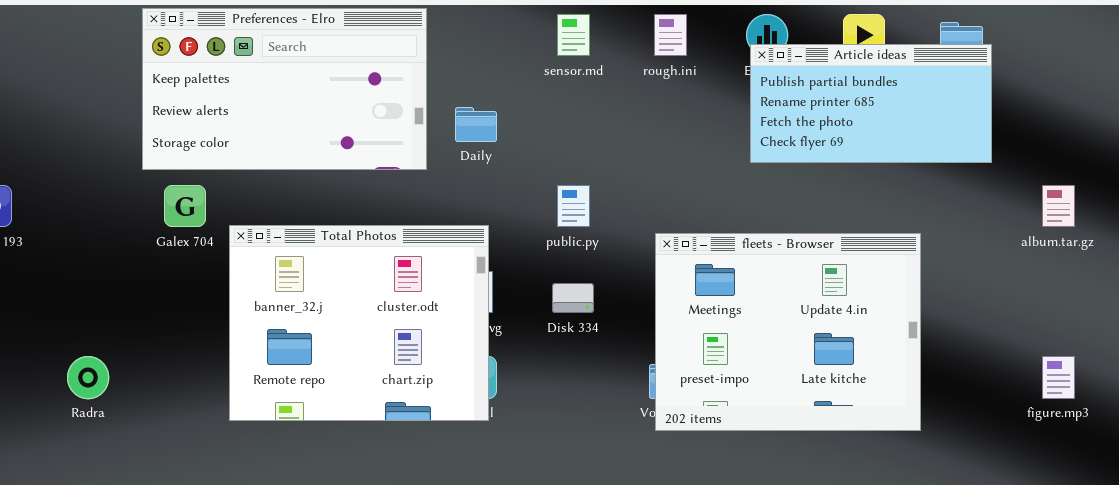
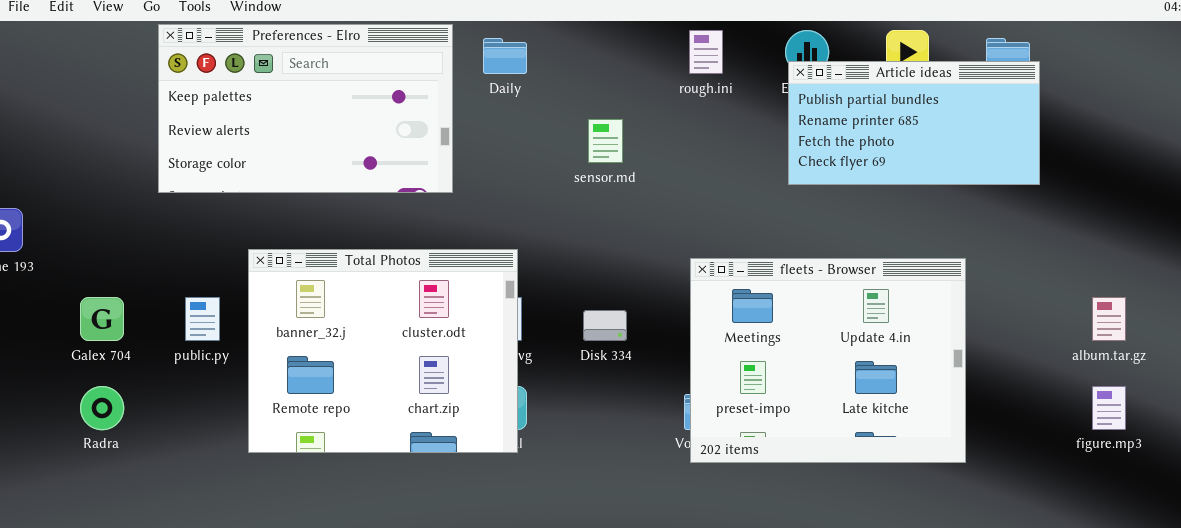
sensor.md: [557,14,590,56] -> [588,119,623,163], moved
Daily: [455,107,497,142] -> [483,38,527,74], moved
Galex 704: [164,185,206,227] -> [80,297,124,341], moved
public.py: [557,185,590,227] -> [185,297,220,341], moved
album.tar.gz: [1042,185,1075,227] -> [1092,297,1126,341], moved

